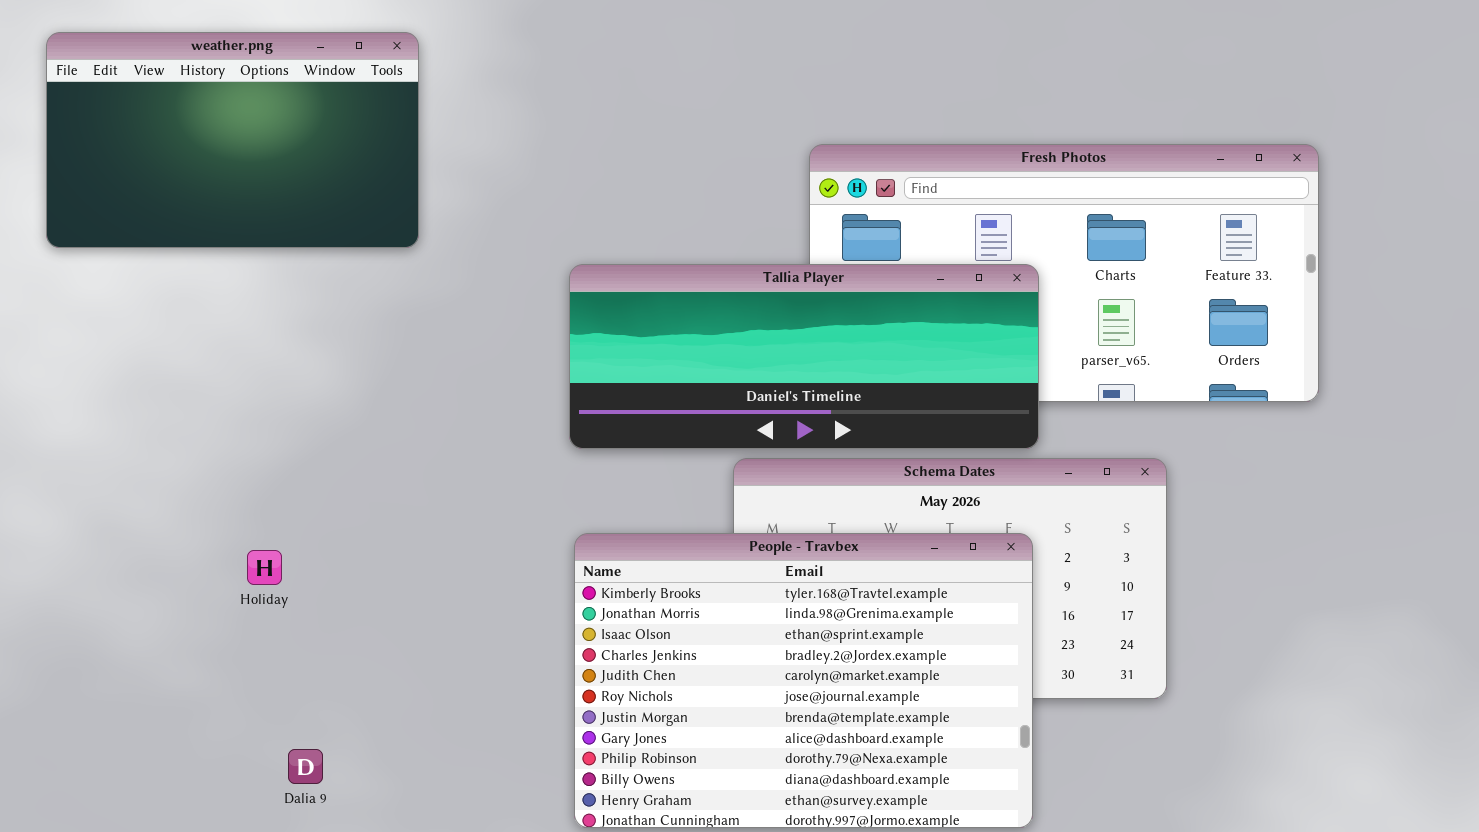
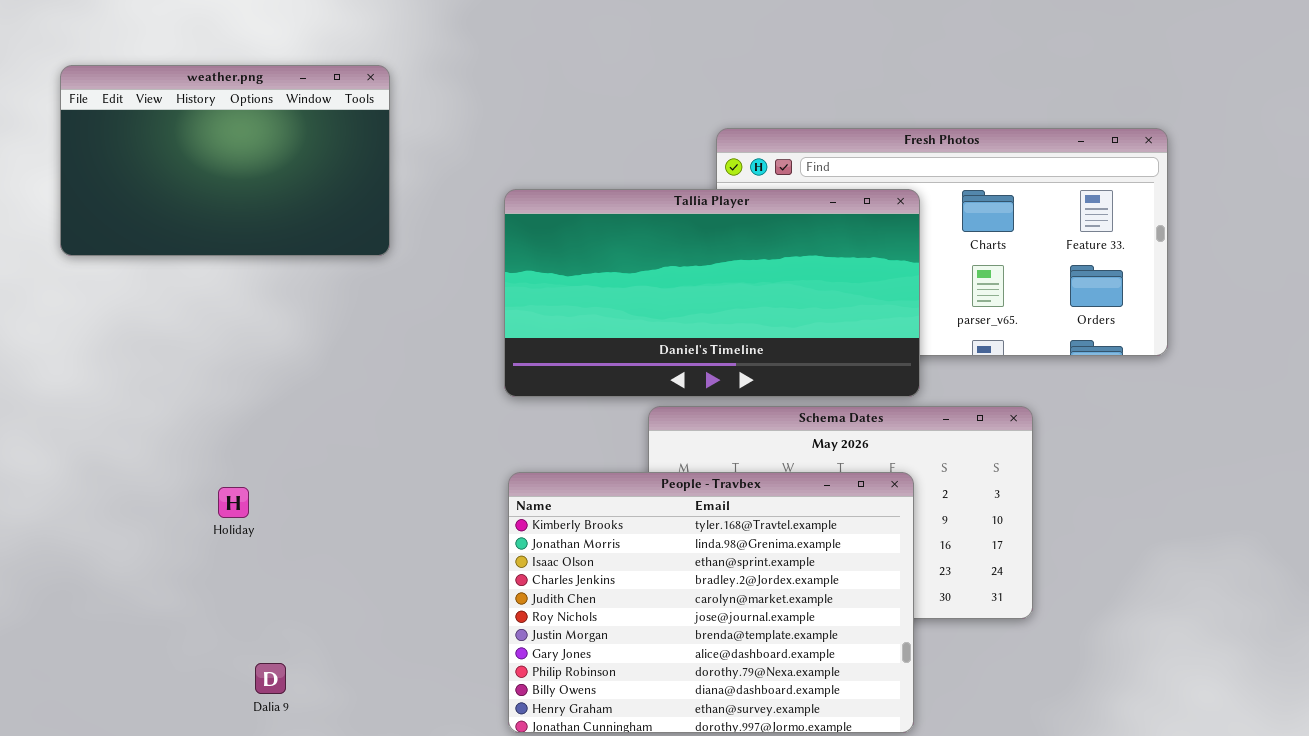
weather.png: [46,32,419,248] -> [60,65,390,256], moved
Tallia Player: [569,264,1039,449] -> [504,189,920,397], resized

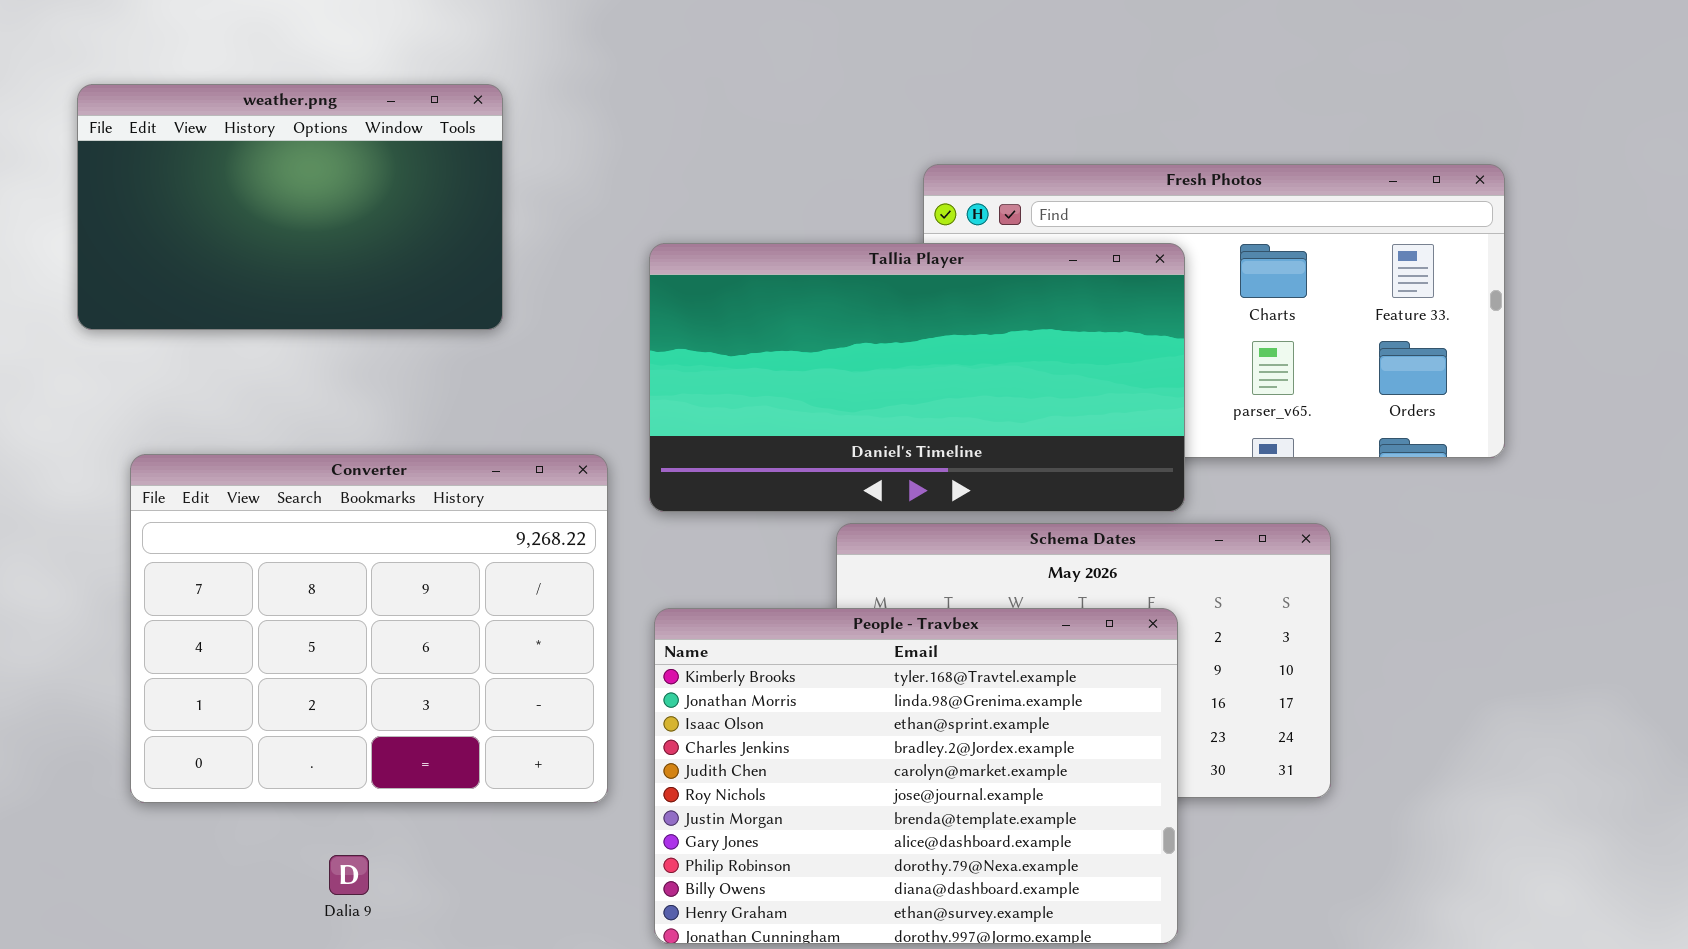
Converter: none -> [130,454,608,803], opened

